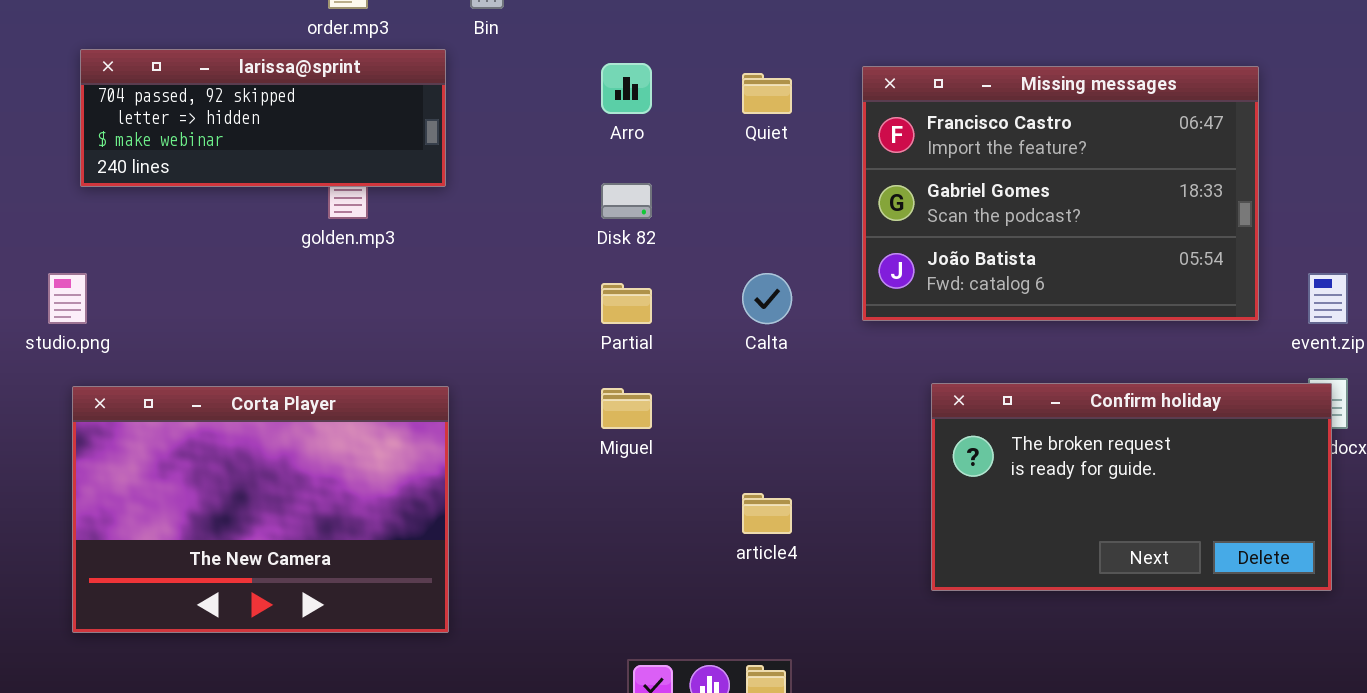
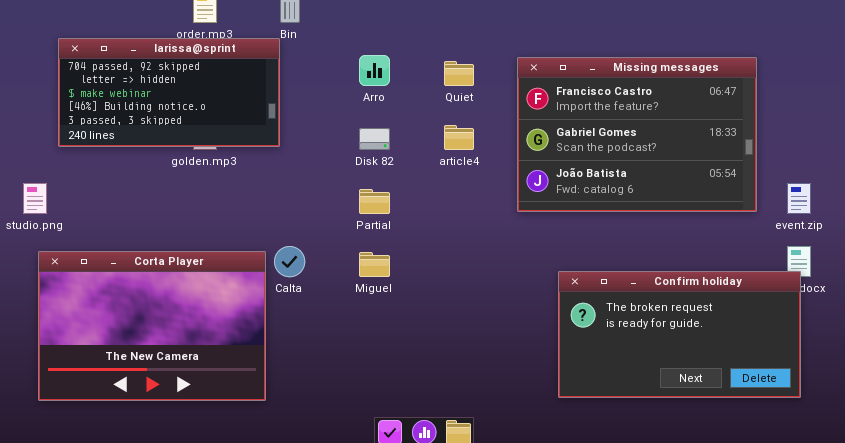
larissa@sprint: [80,49,446,187] -> [58,38,280,147], moved, resized
Calta: [742,273,792,324] -> [274,246,305,277], moved
Confirm holiday: [931,383,1332,591] -> [558,271,801,398], moved
article4: [742,493,792,534] -> [444,125,474,150], moved

